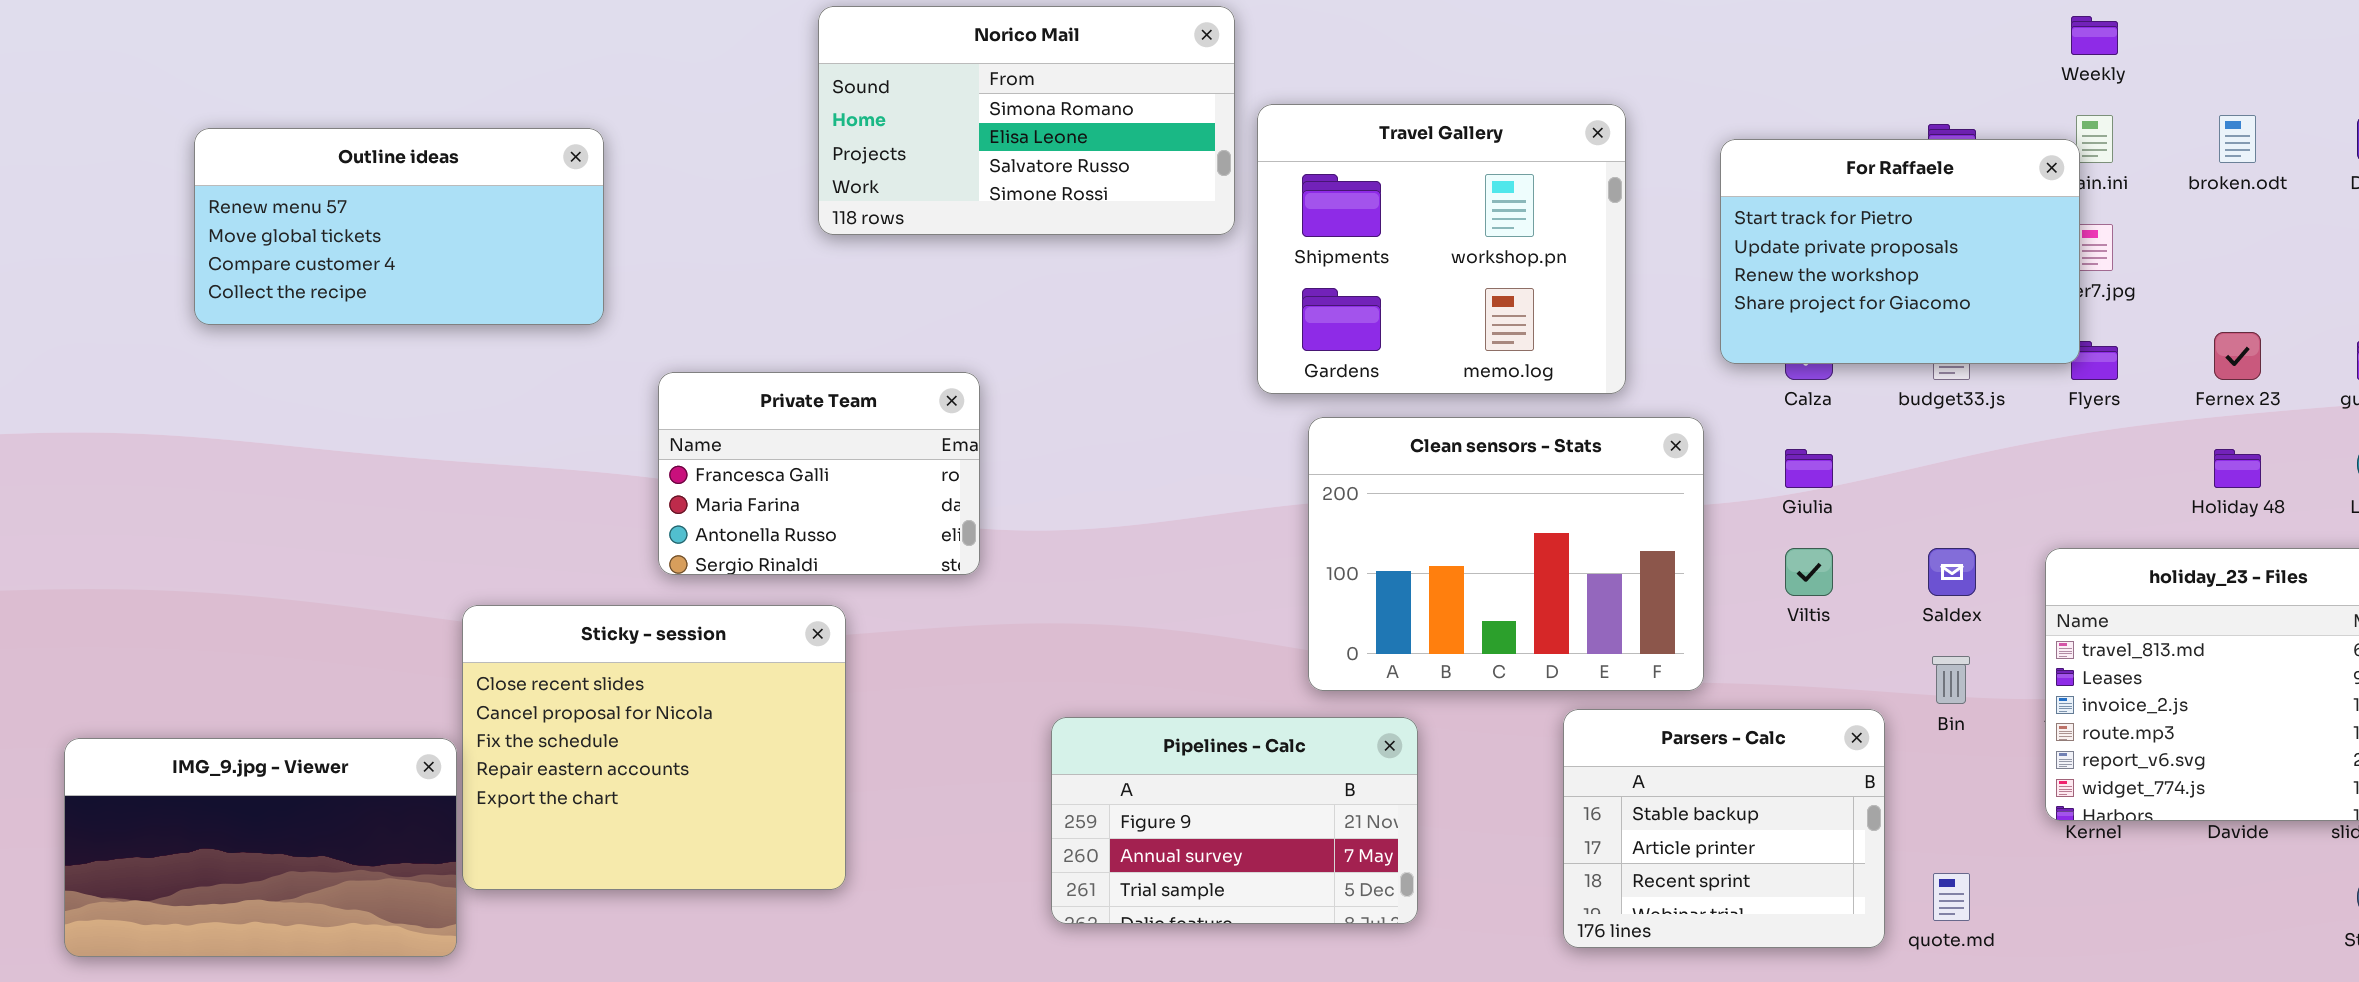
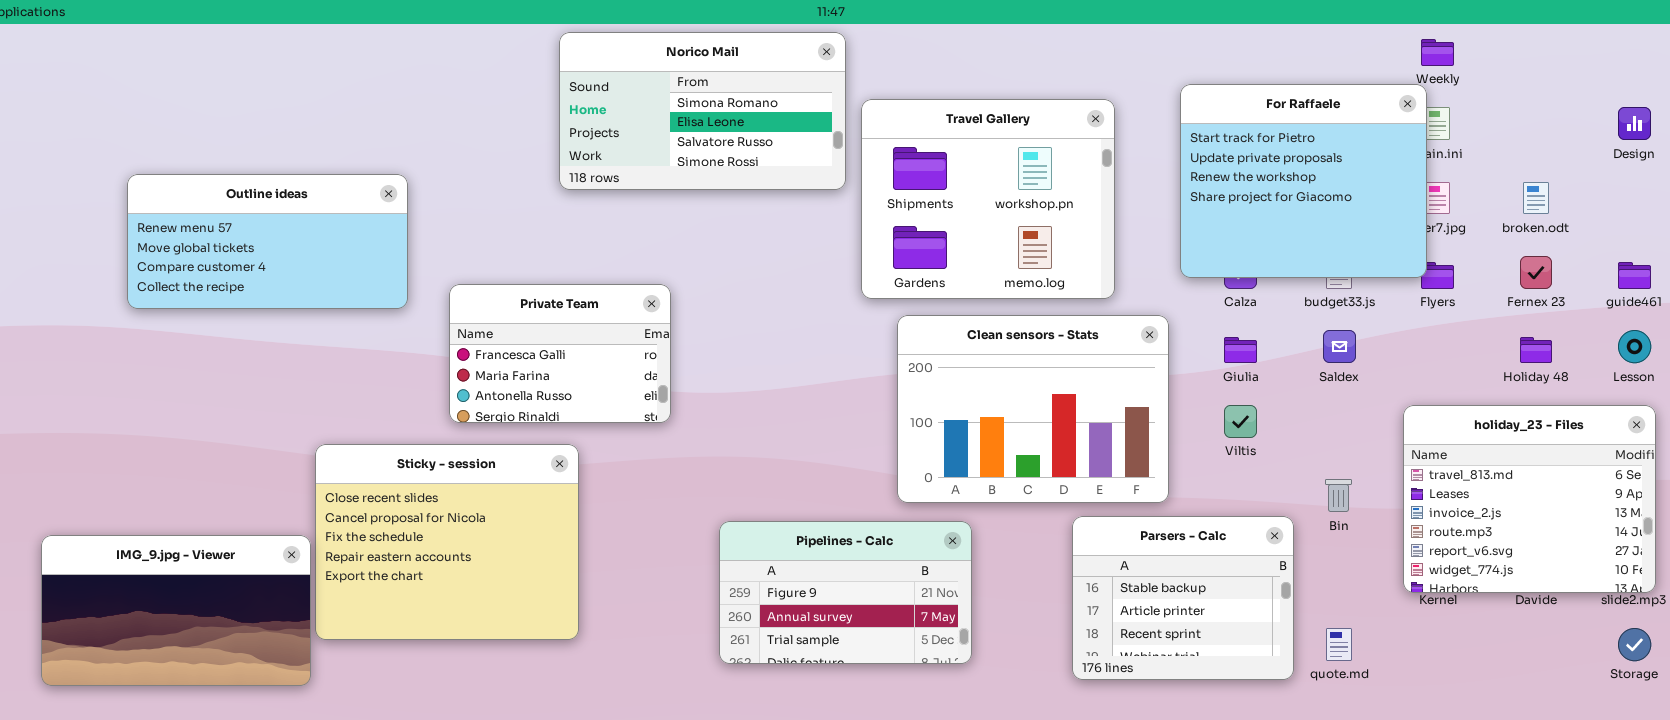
broken.odt: [2219,115,2256,163] -> [1523,182,1549,214], moved
Outline ideas: [194,128,604,325] -> [127,174,408,309], moved
For Raffaele: [1720,139,2080,364] -> [1180,84,1427,278], resized
Saldex: [1928,548,1976,596] -> [1323,330,1356,363], moved

